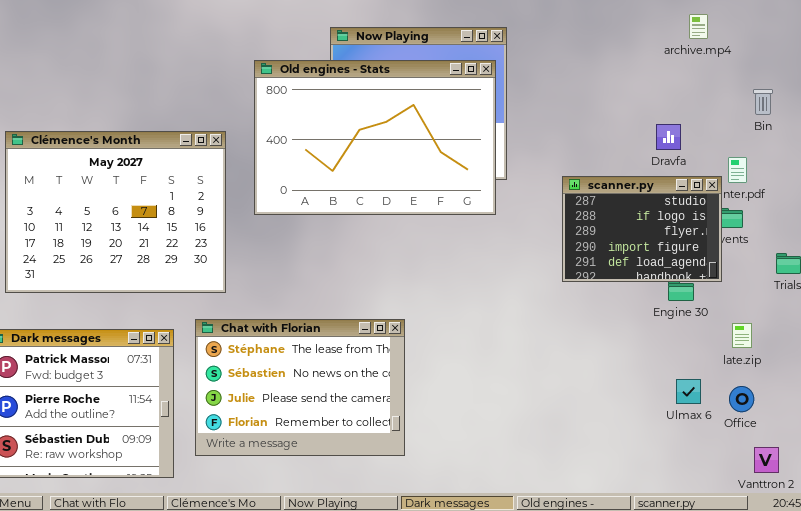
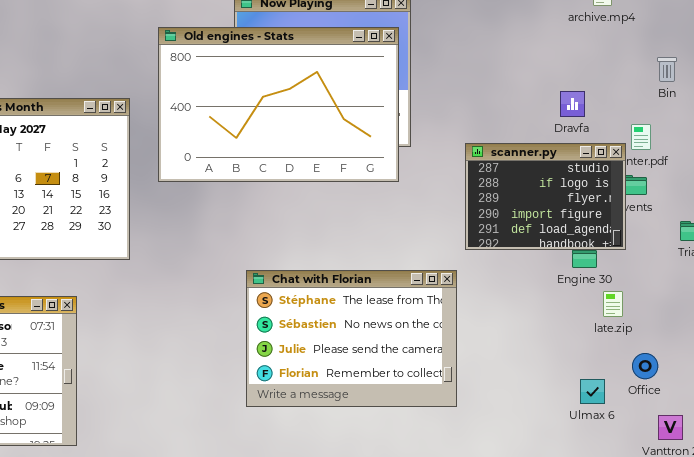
Chat with Florian: [195,319,405,456] -> [246,270,457,407], moved
late.zip: [732,323,752,348] -> [603,291,623,317], moved
Ulmax 6: [676,379,701,404] -> [580,379,605,404], moved

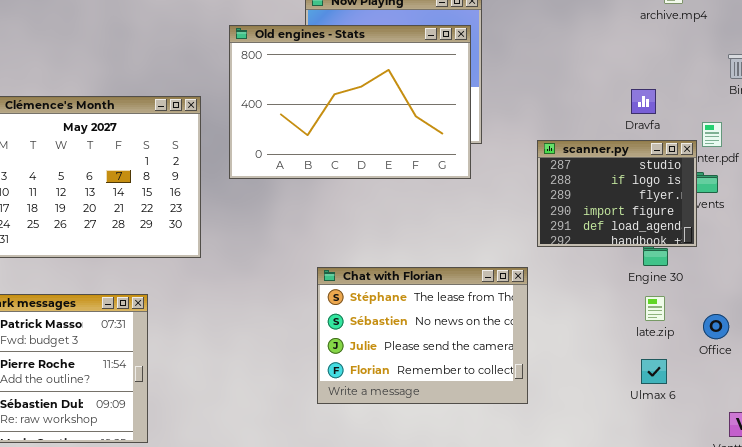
late.zip: [603,291,623,317] -> [645,296,665,321], moved
Office: [632,353,658,379] -> [703,314,729,339], moved
Ulmax 6: [580,379,605,404] -> [641,359,667,384], moved

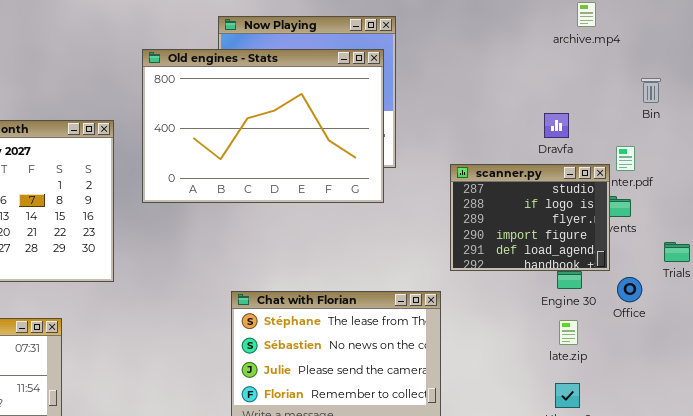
Office: [703,314,729,339] -> [617,277,642,302], moved

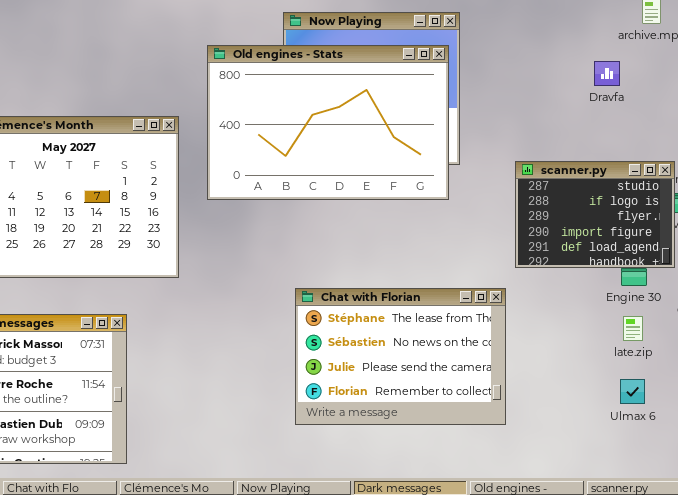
Dravfa: [544,113,569,138] -> [594,61,620,86], moved

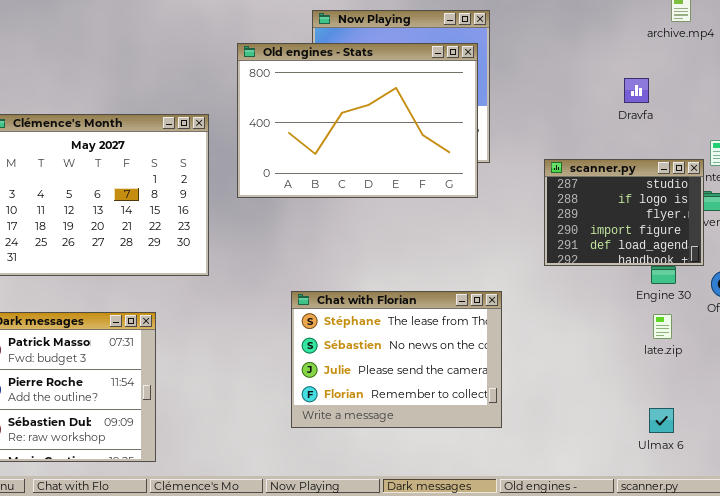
Dravfa: [594,61,620,86] -> [624,78,649,103], moved
Chat with Florian: [295,288,506,425] -> [291,291,502,428], moved
Ulmax 6: [620,379,645,404] -> [649,408,674,433], moved

